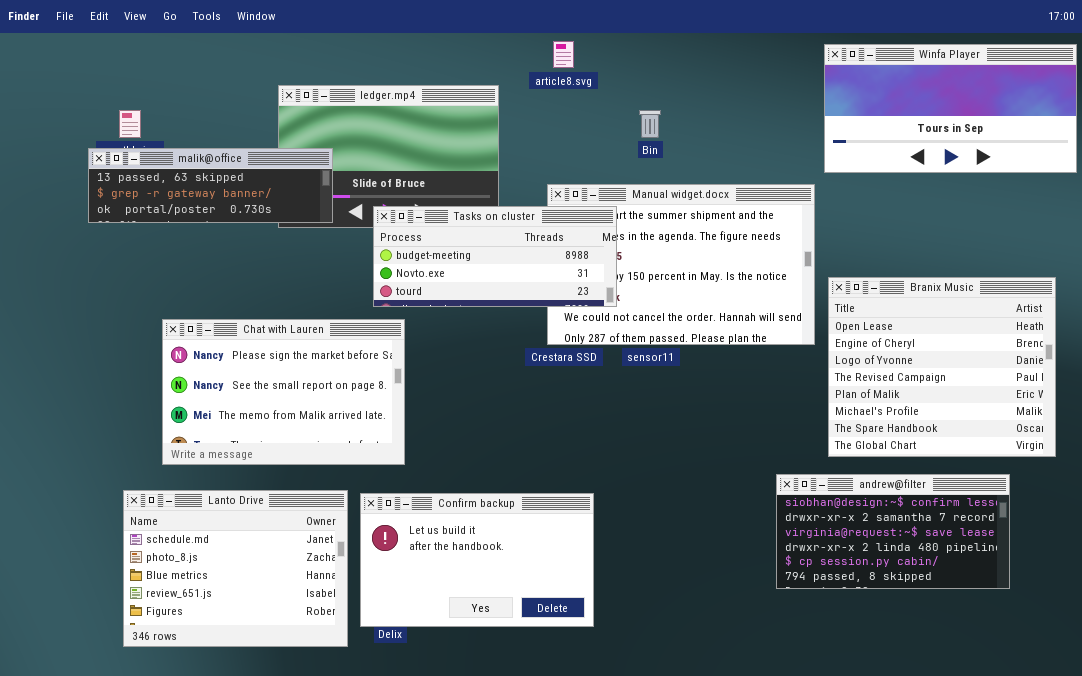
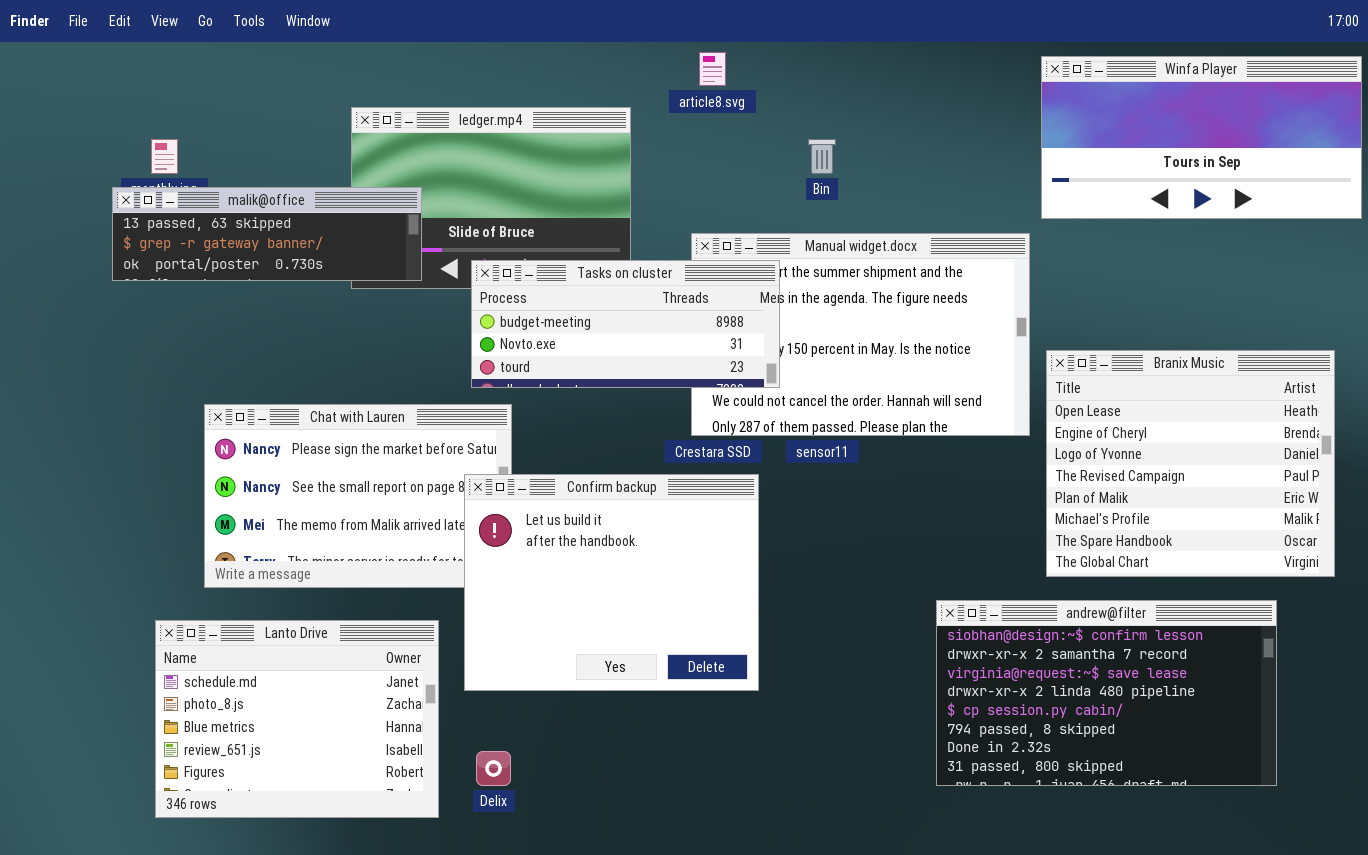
andrew@filter: [776,474,1010,589] -> [936,600,1277,786], resized
Confirm backup: [360,493,594,627] -> [464,474,759,691], moved, resized

